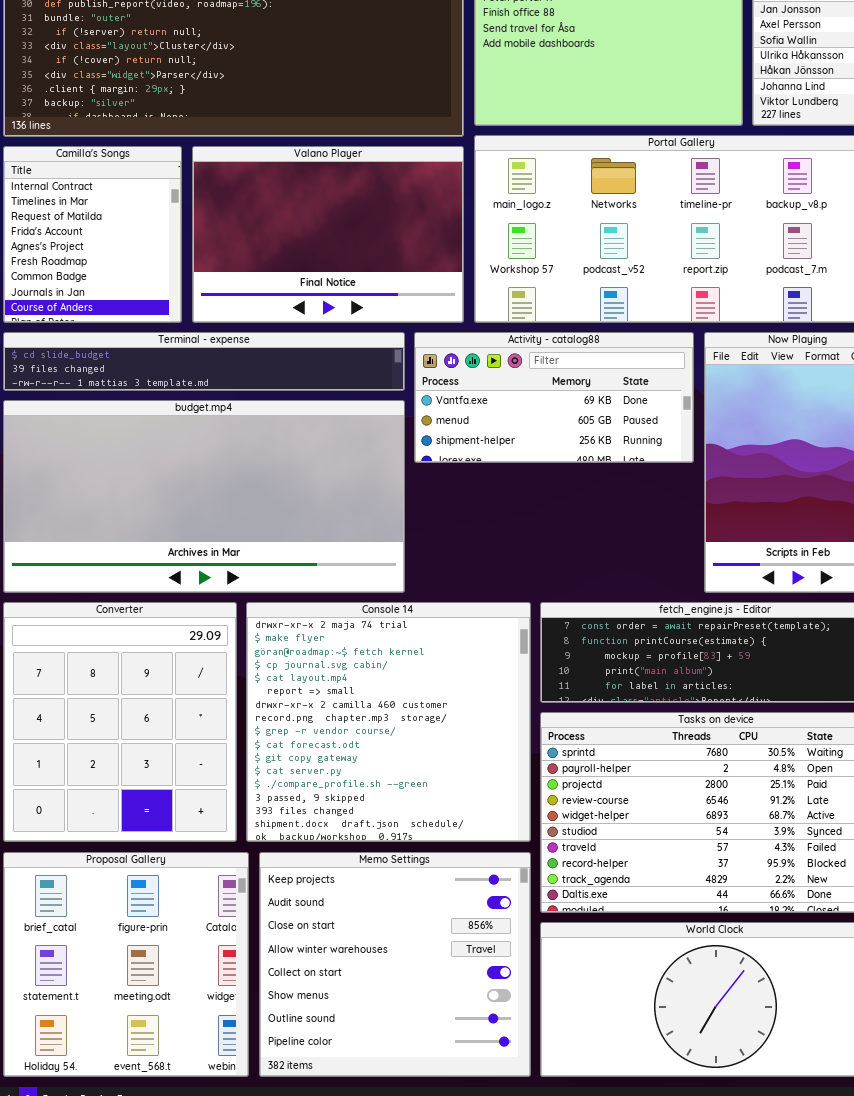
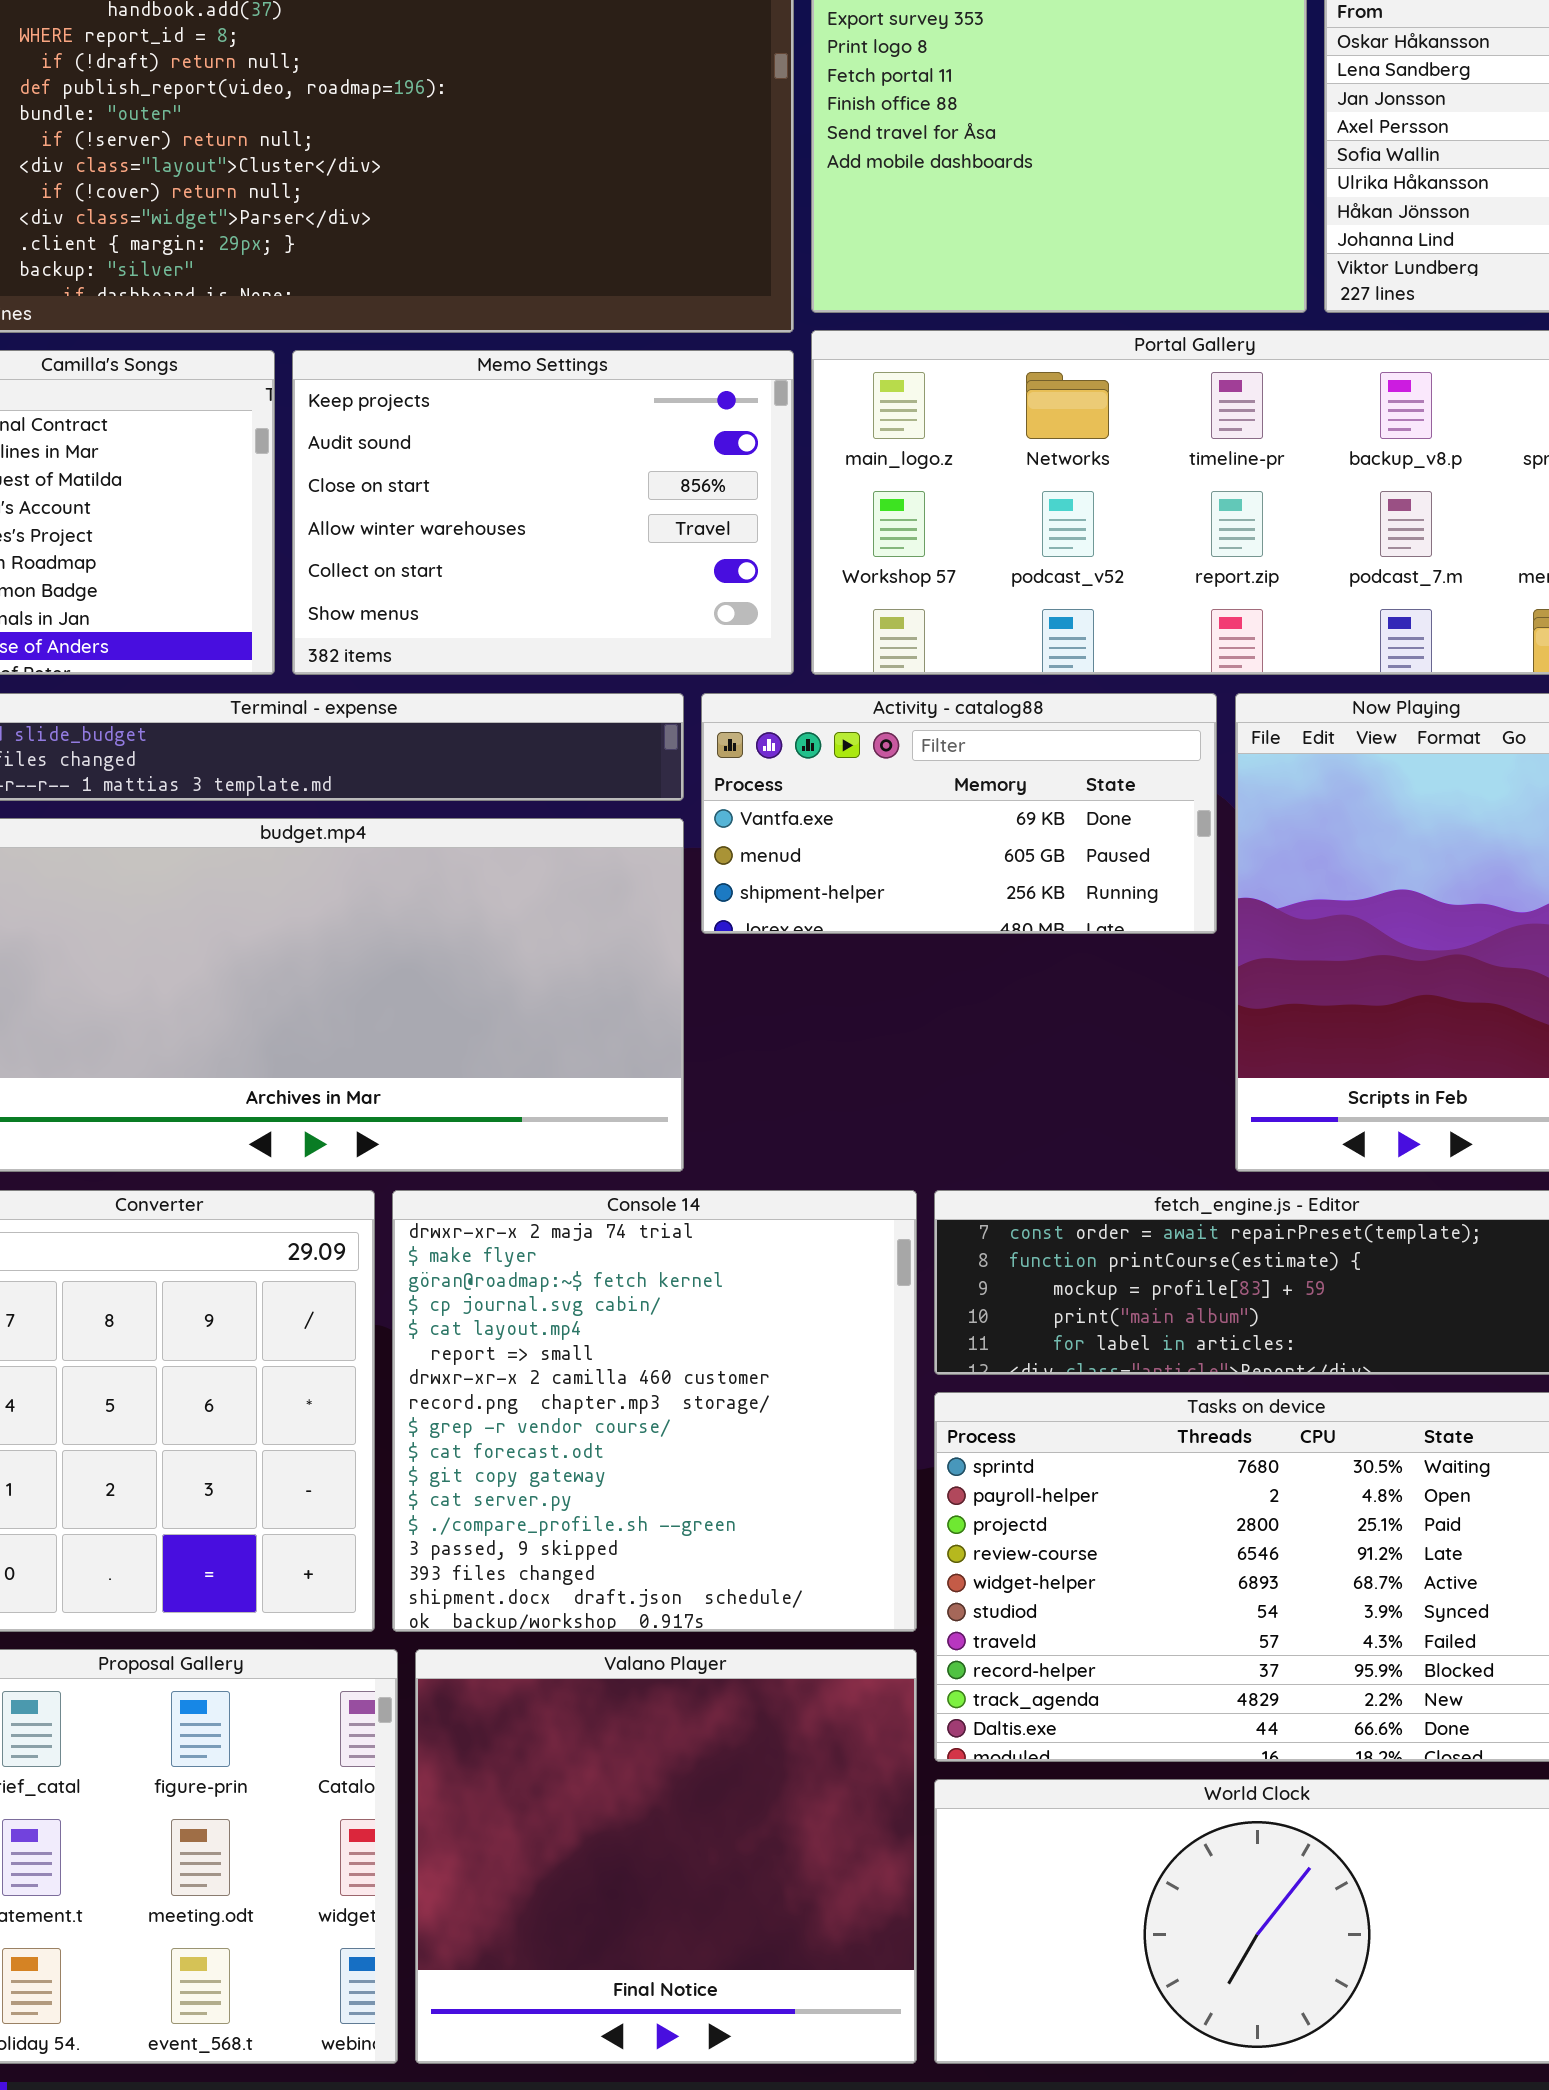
Valano Player: [192,146,464,323] -> [415,1649,917,2064], moved, resized
Memo Settings: [259,852,531,1077] -> [292,350,794,675], moved, resized

